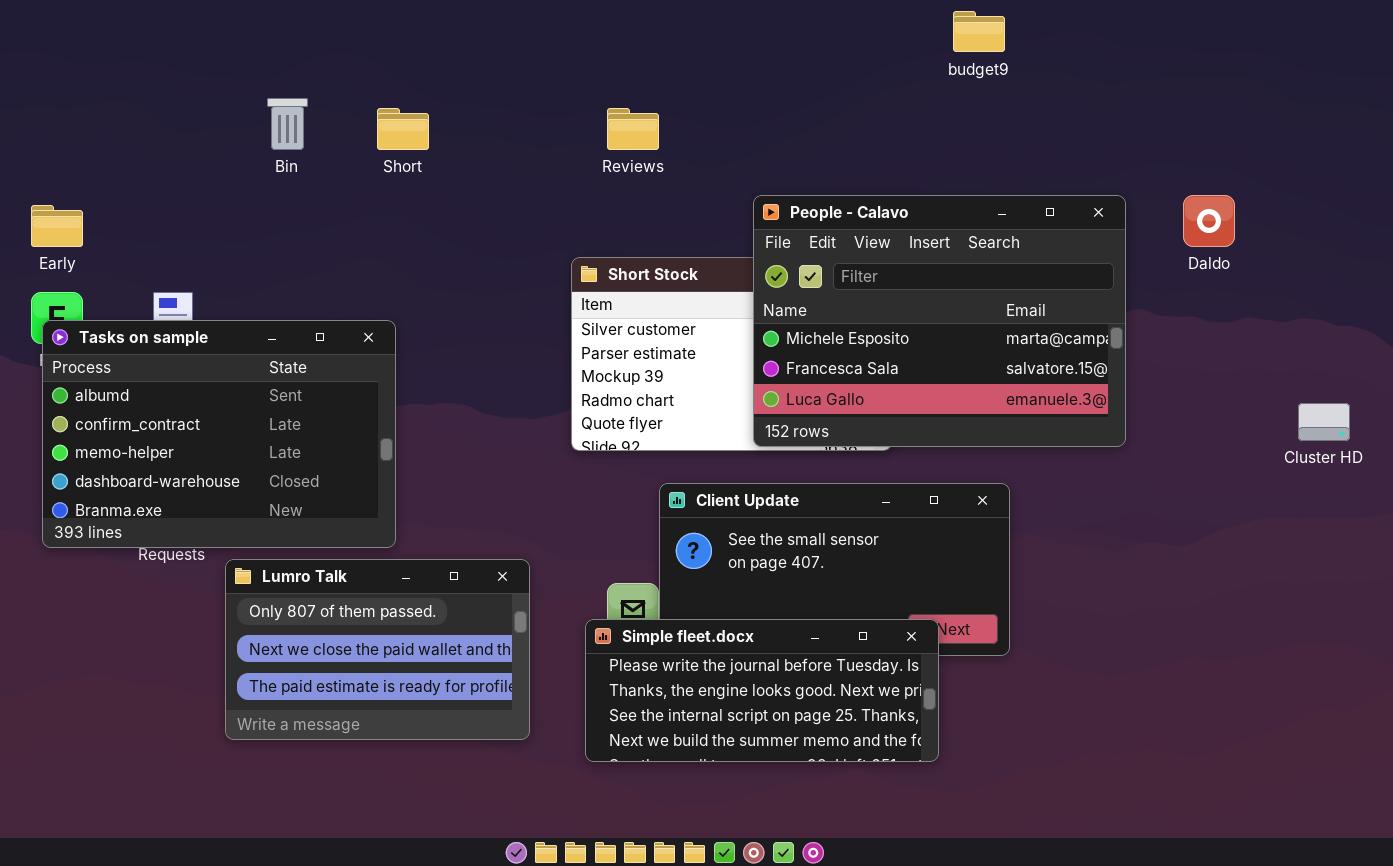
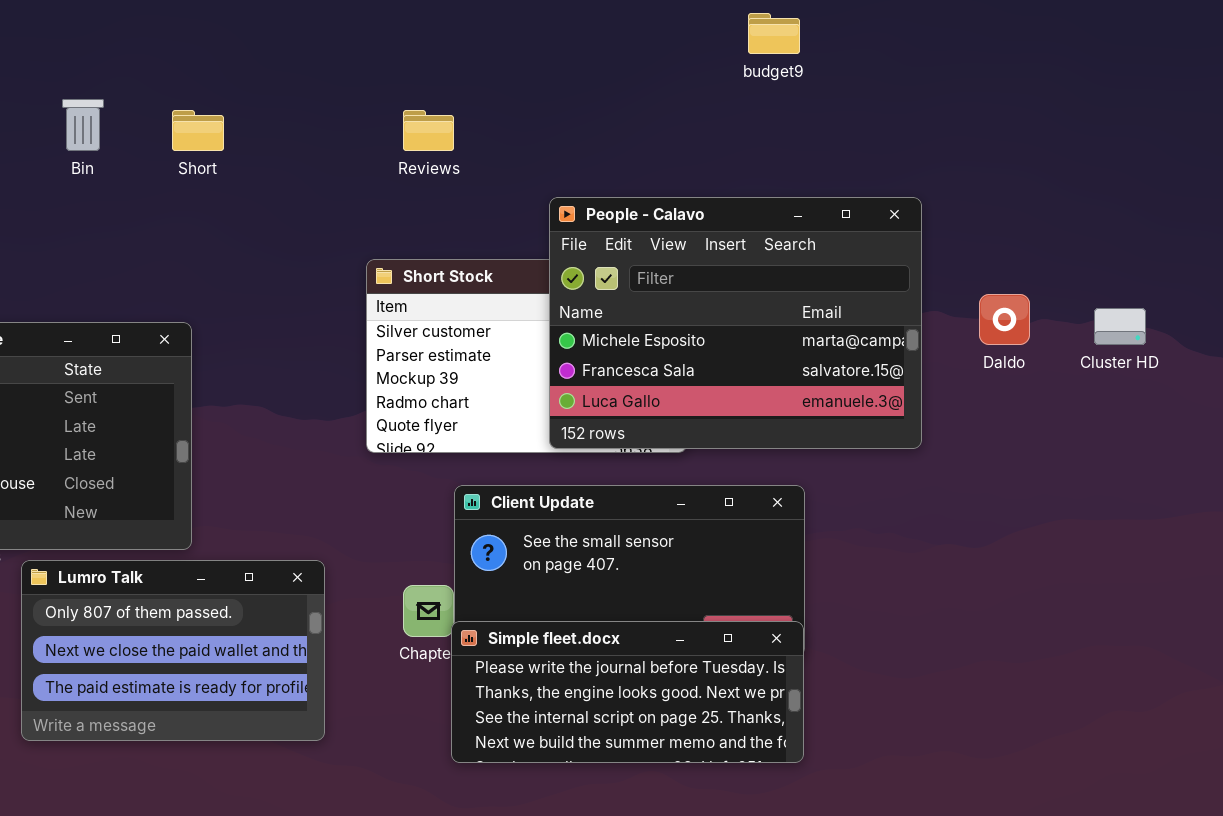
Daldo: [1183,195,1235,247] -> [979,294,1030,345], moved
Cluster HD: [1298,403,1350,441] -> [1094,308,1146,345], moved
Simple fleet.docx: [585,619,939,762] -> [451,621,804,763], moved

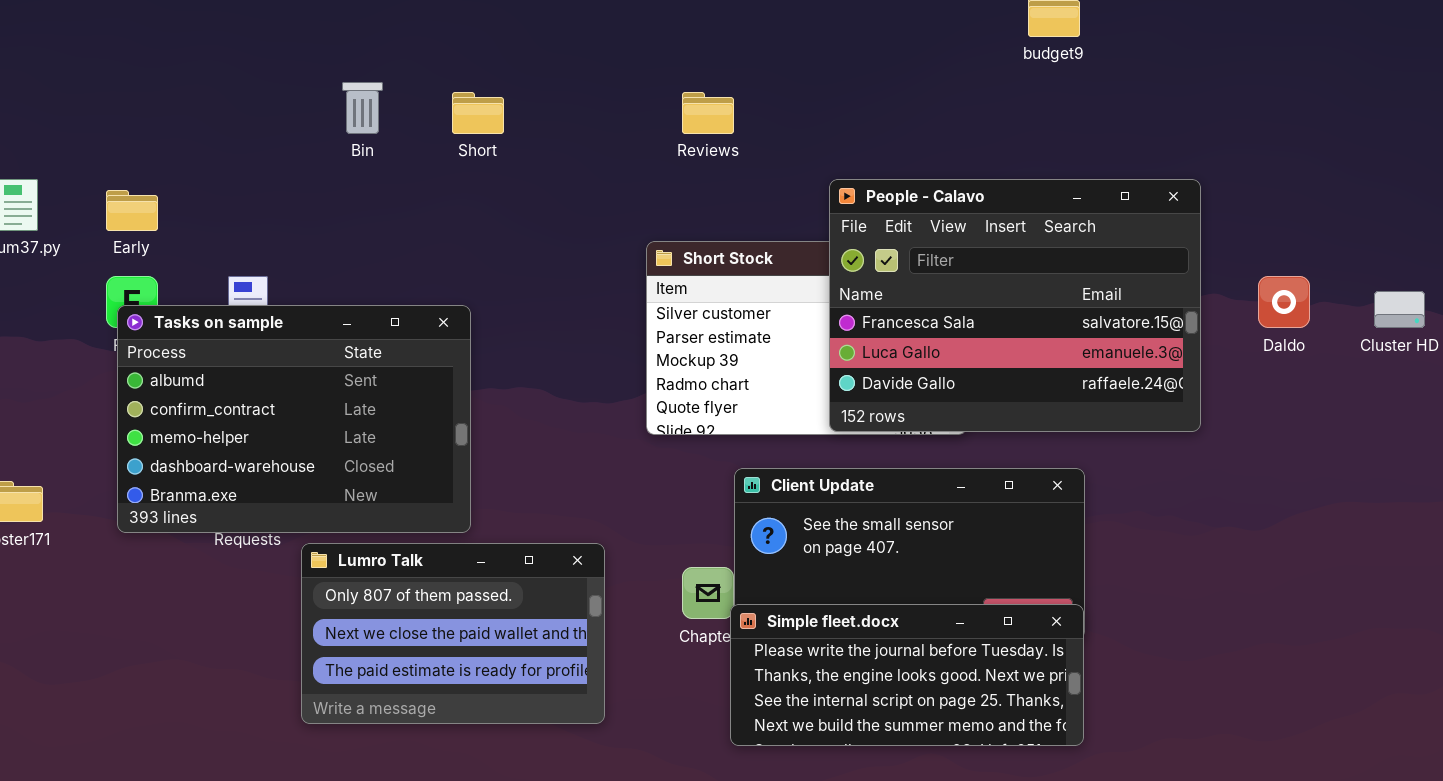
People - Calavo: [549,197,922,449] -> [829,179,1201,432], scrolled down 1 row

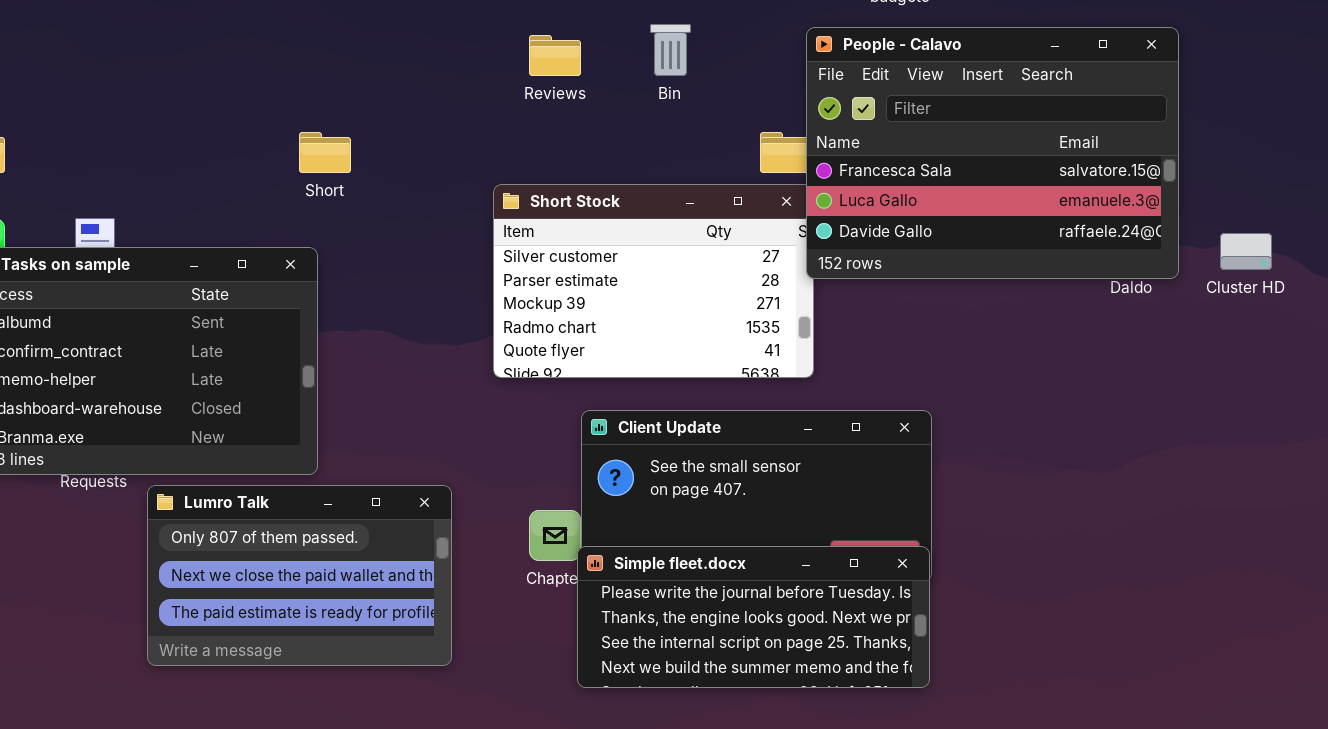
Bin: [342,82,383,134] -> [650,24,691,76], moved
Short: [452,92,504,134] -> [299,132,351,173], moved
People - Calavo: [829,179,1201,432] -> [806,27,1179,279], moved

